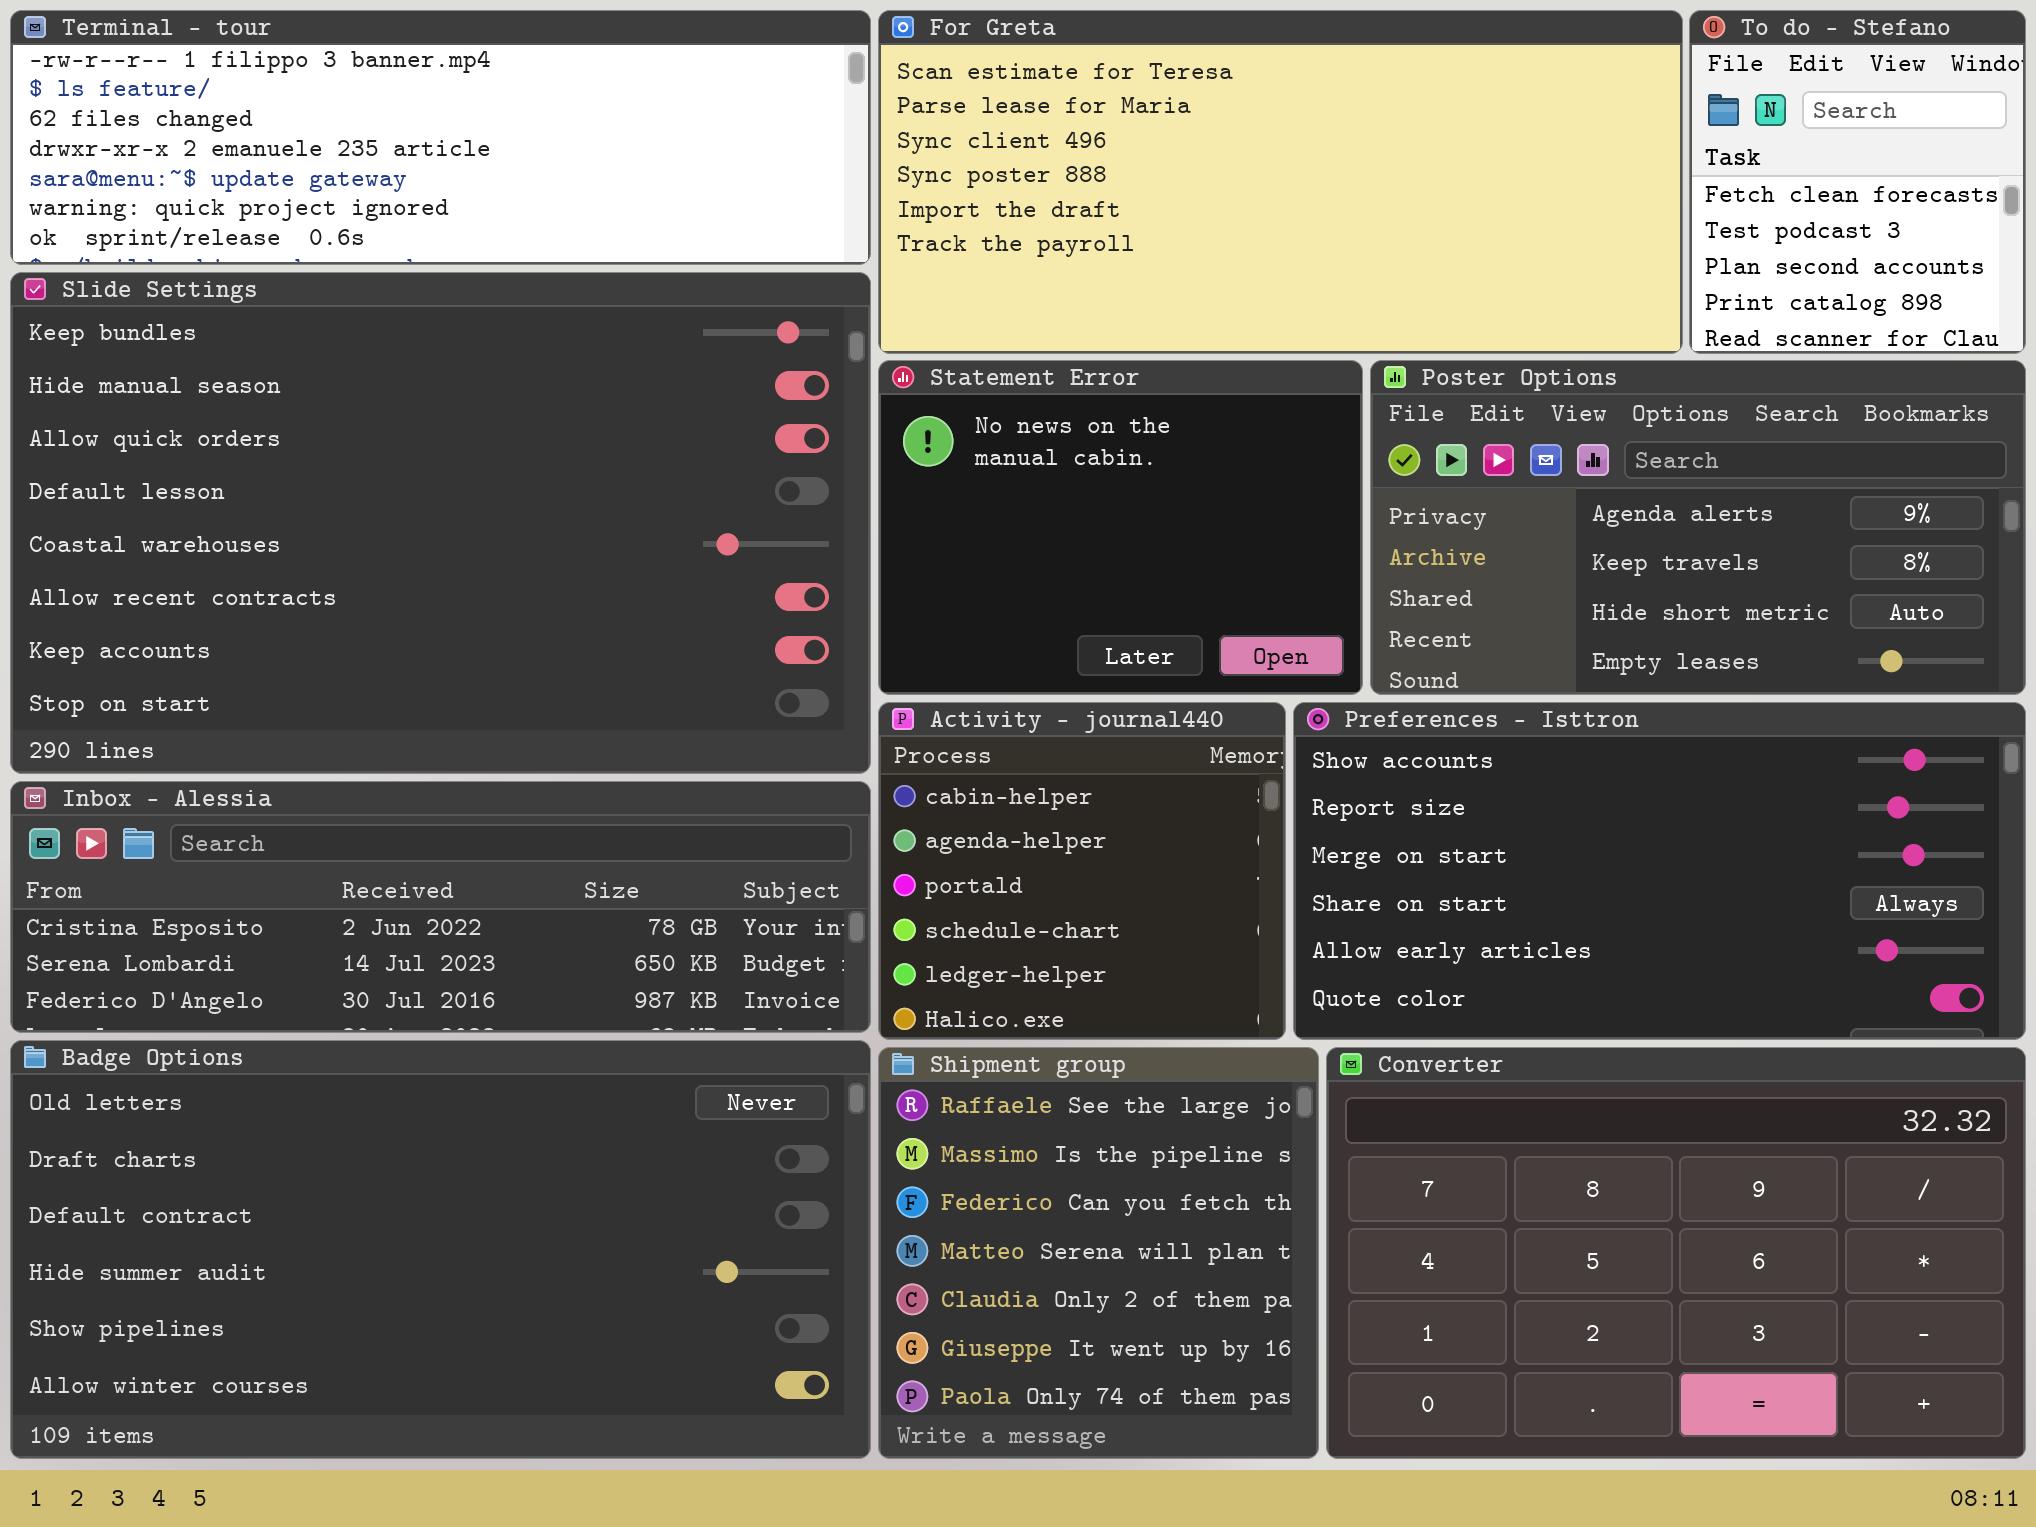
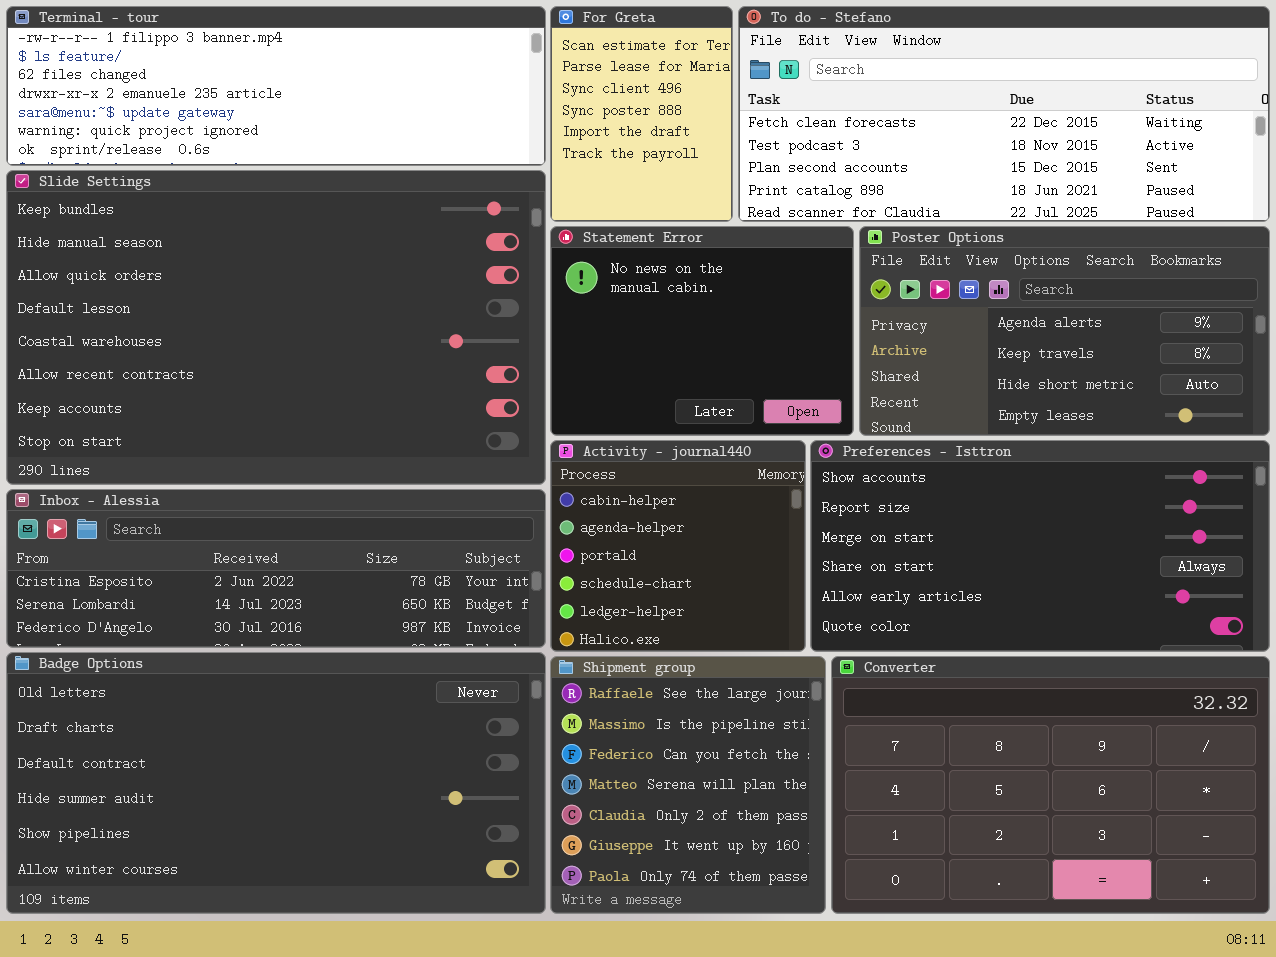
For Greta: [878,10,1683,354] -> [550,6,733,222], resized
To do - Stefano: [1689,10,2026,354] -> [738,6,1270,222], resized

